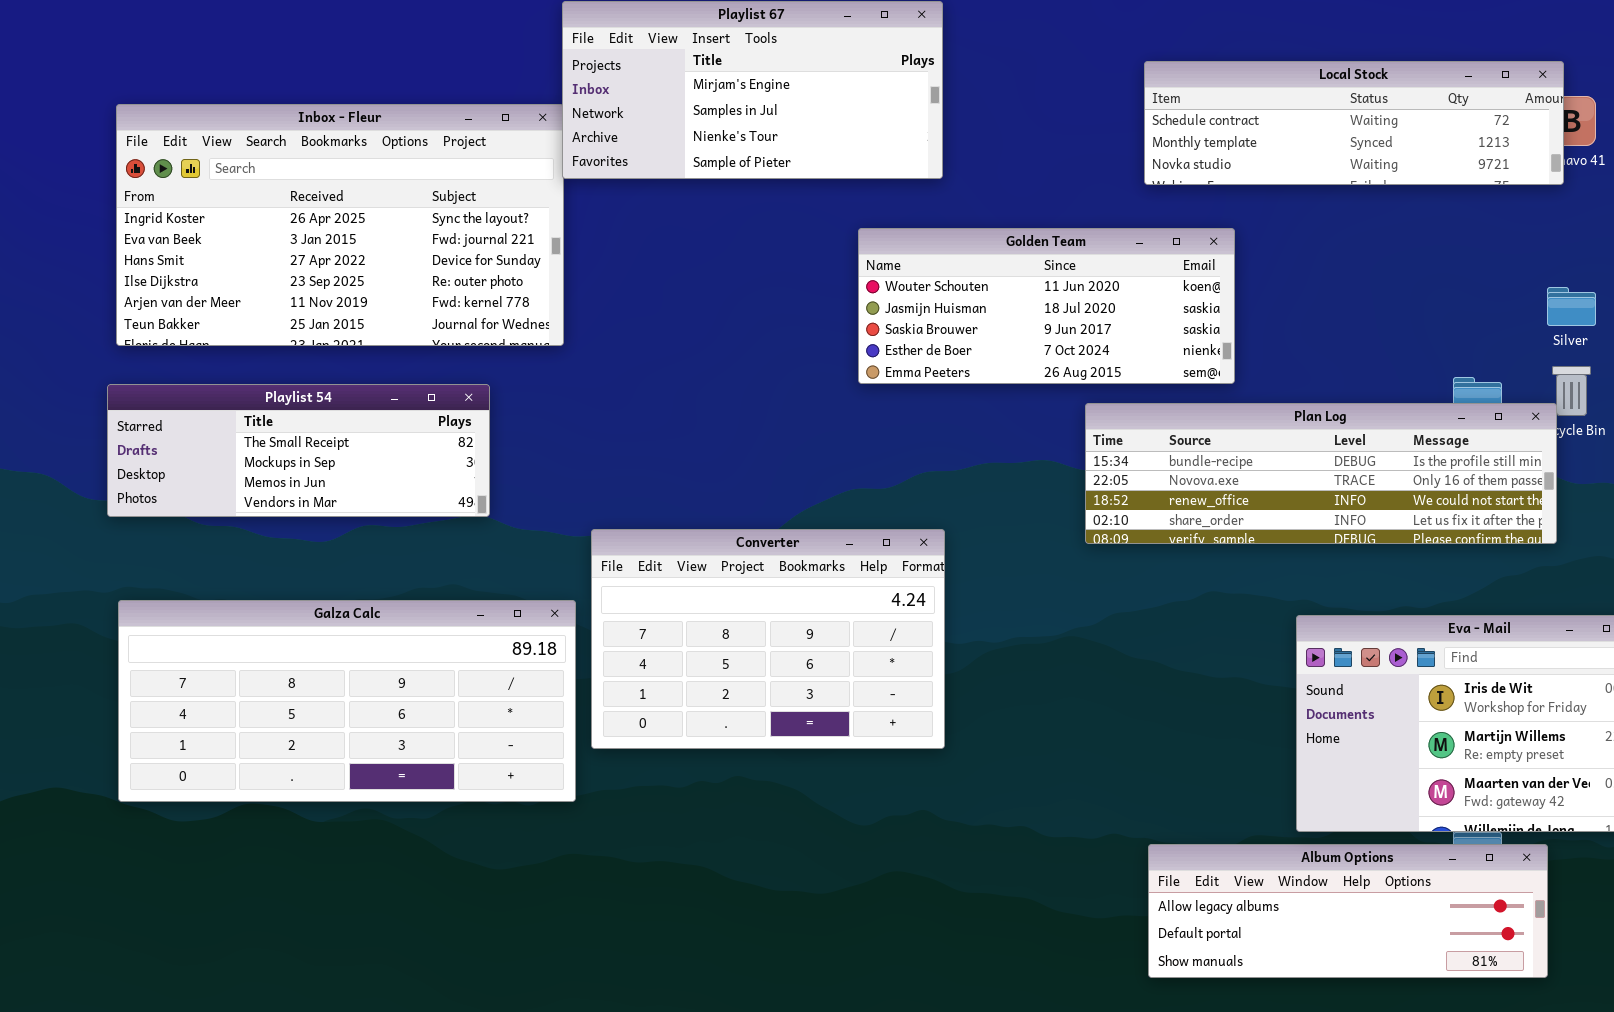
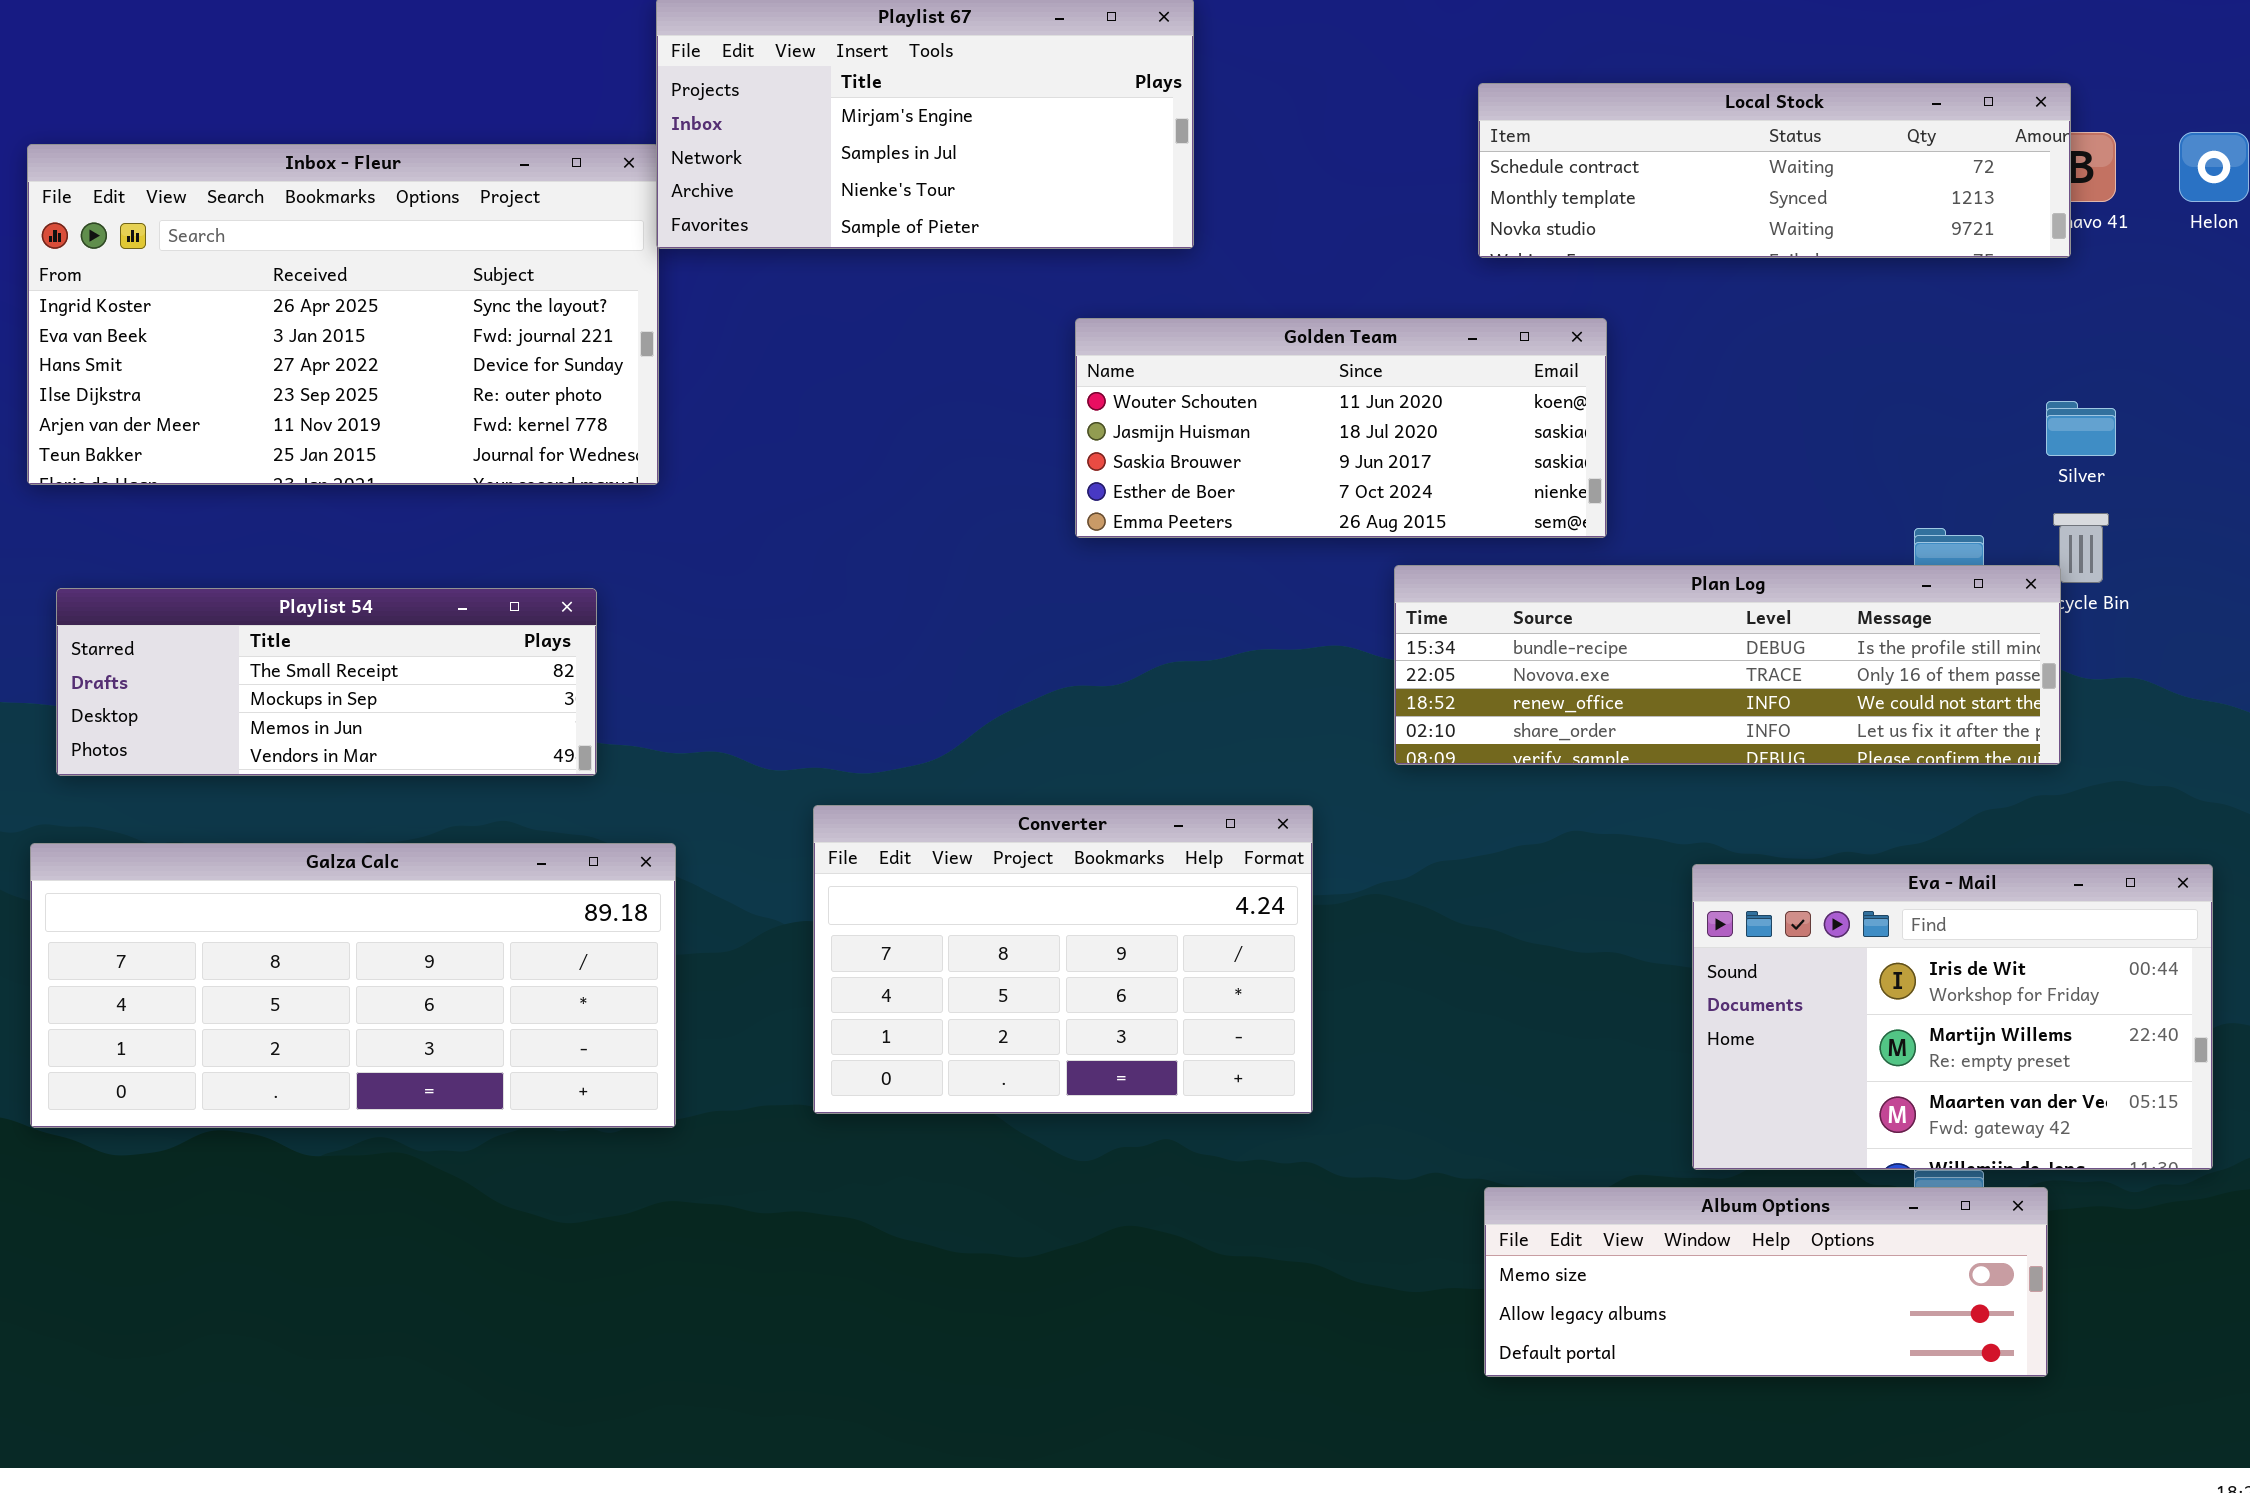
Playlist 54: [107,384,490,517] -> [56,588,597,776], moved
Converter: [591,529,945,749] -> [813,805,1313,1114], moved
Album Options: [1148,844,1548,978] -> [1484,1187,2048,1377], scrolled up 1 row

